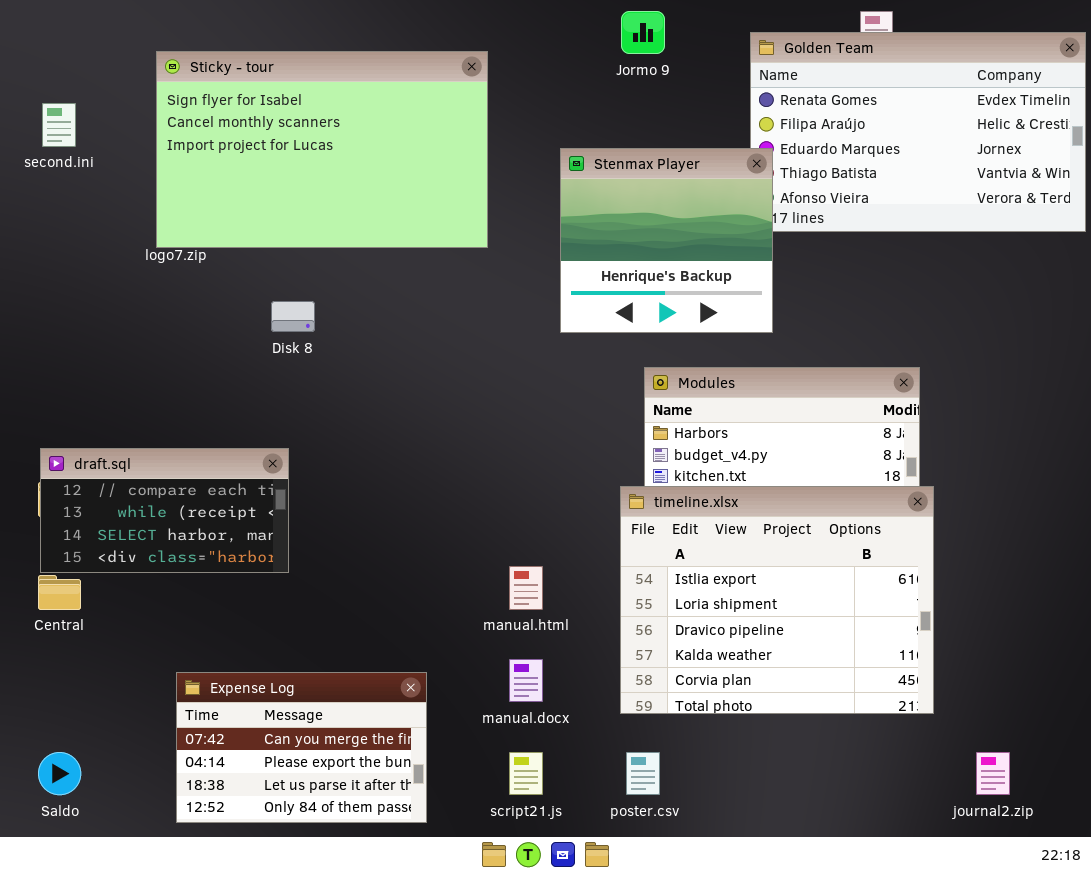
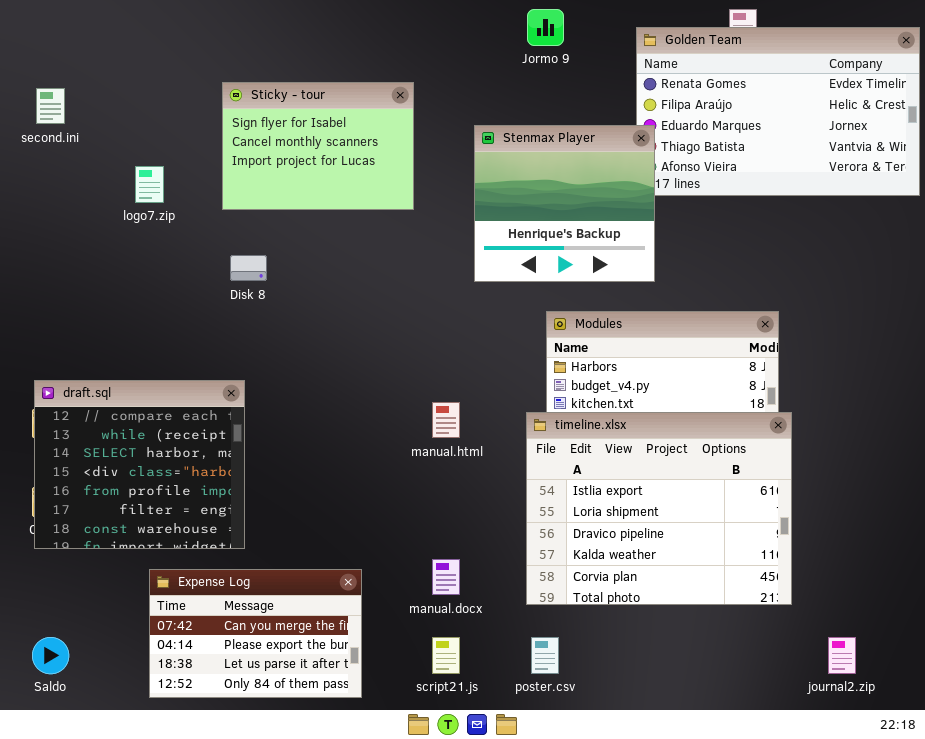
Sticky - tour: [156,51,488,248] -> [222,82,414,210], resized
draft.sql: [40,448,289,573] -> [34,380,245,549], resized
manual.html: [509,566,543,610] -> [432,402,460,438], moved

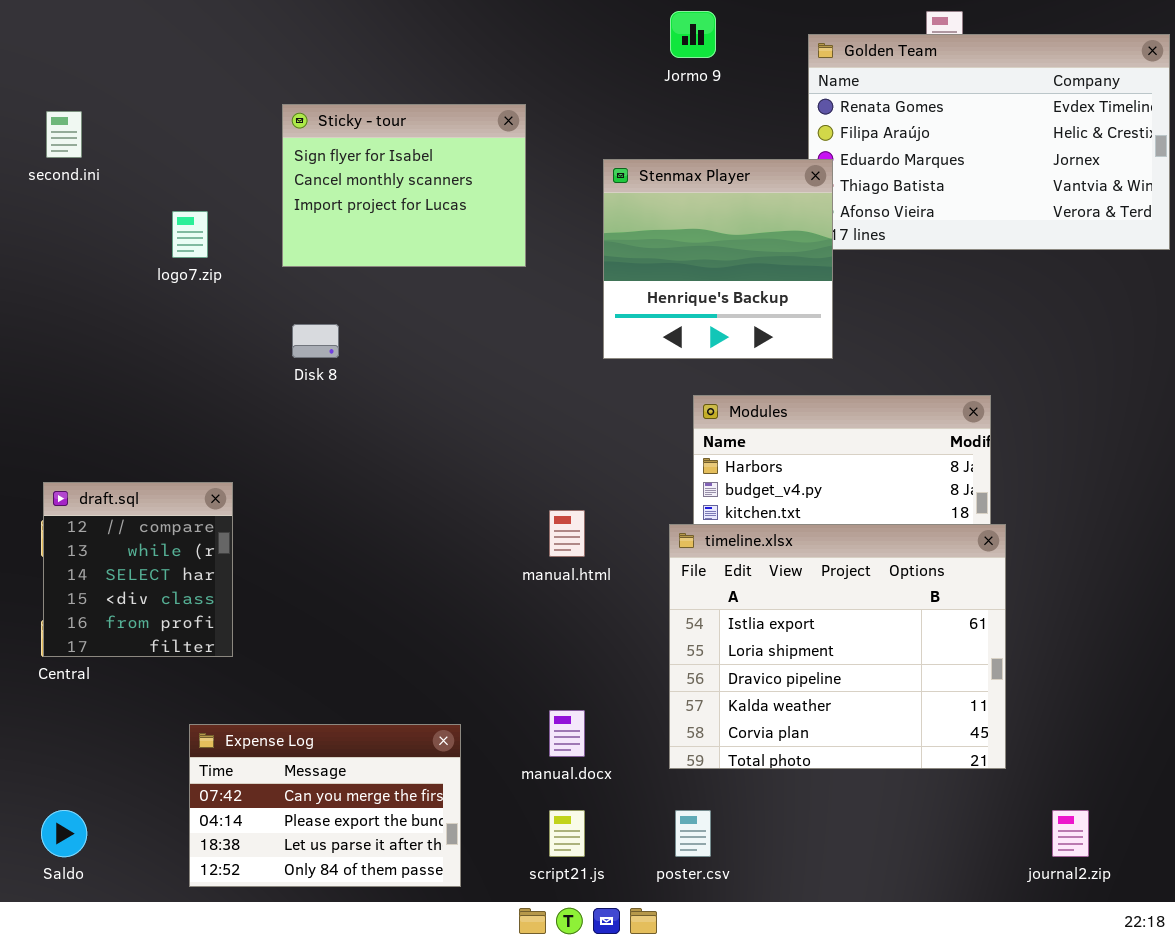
draft.sql: [34,380,245,549] -> [43,482,233,657], resized

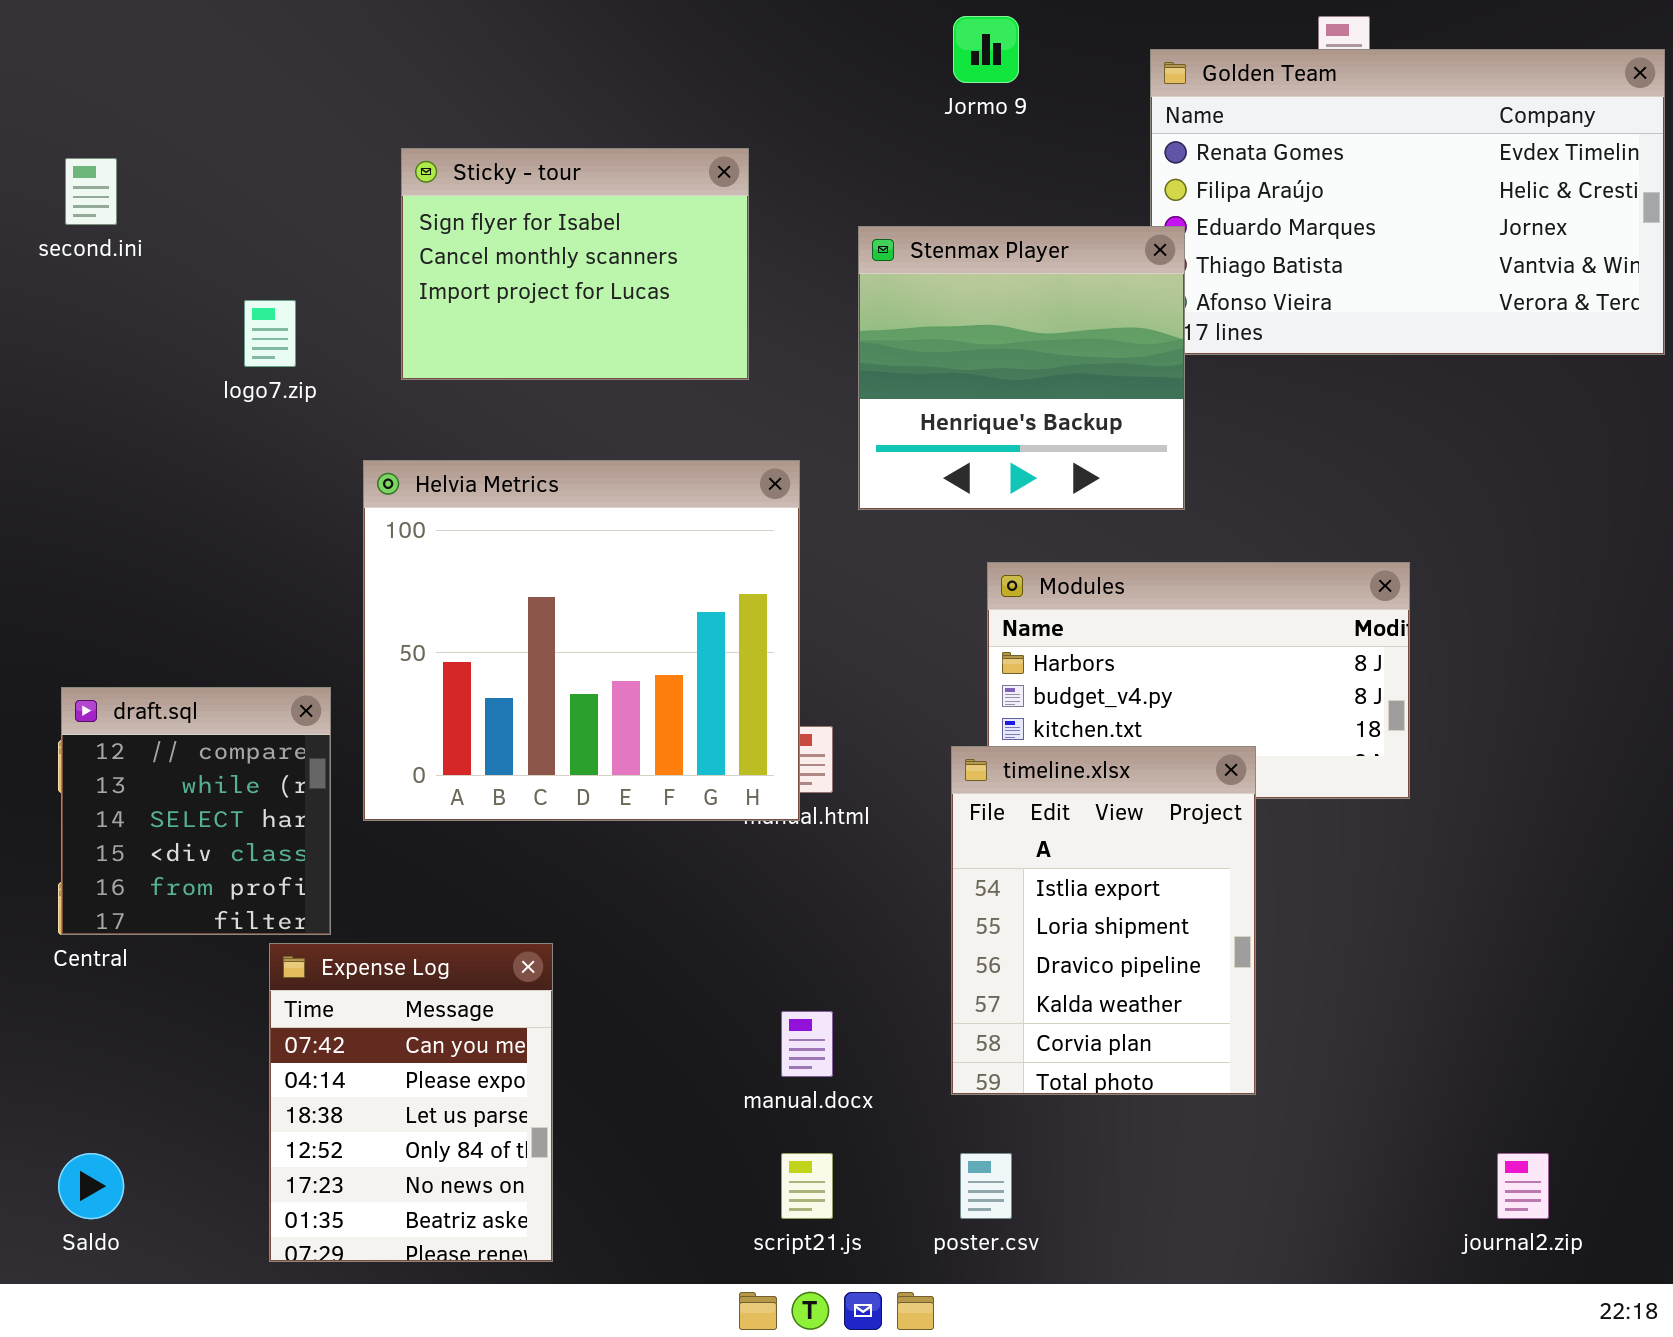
Helvia Metrics: none -> [363,460,800,821], opened
timeline.xlsx: [669,524,1006,769] -> [951,746,1256,1095], resized
Expense Log: [189,724,461,887] -> [269,943,553,1262], resized

